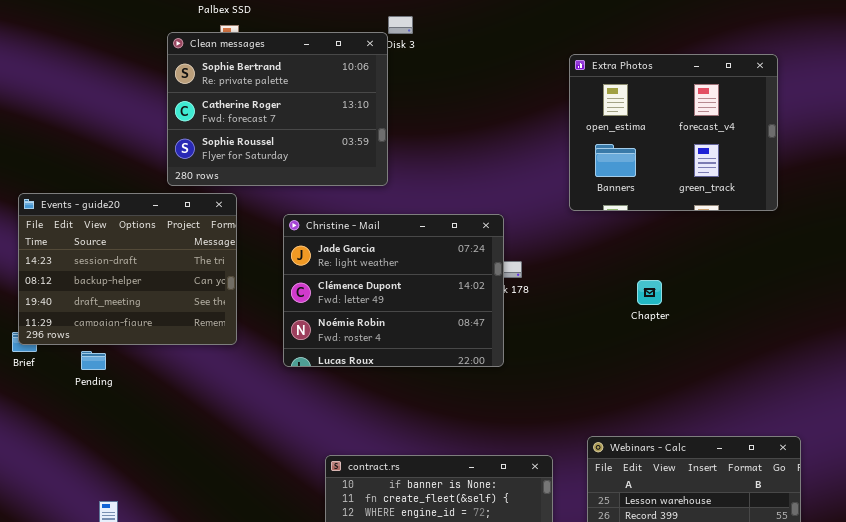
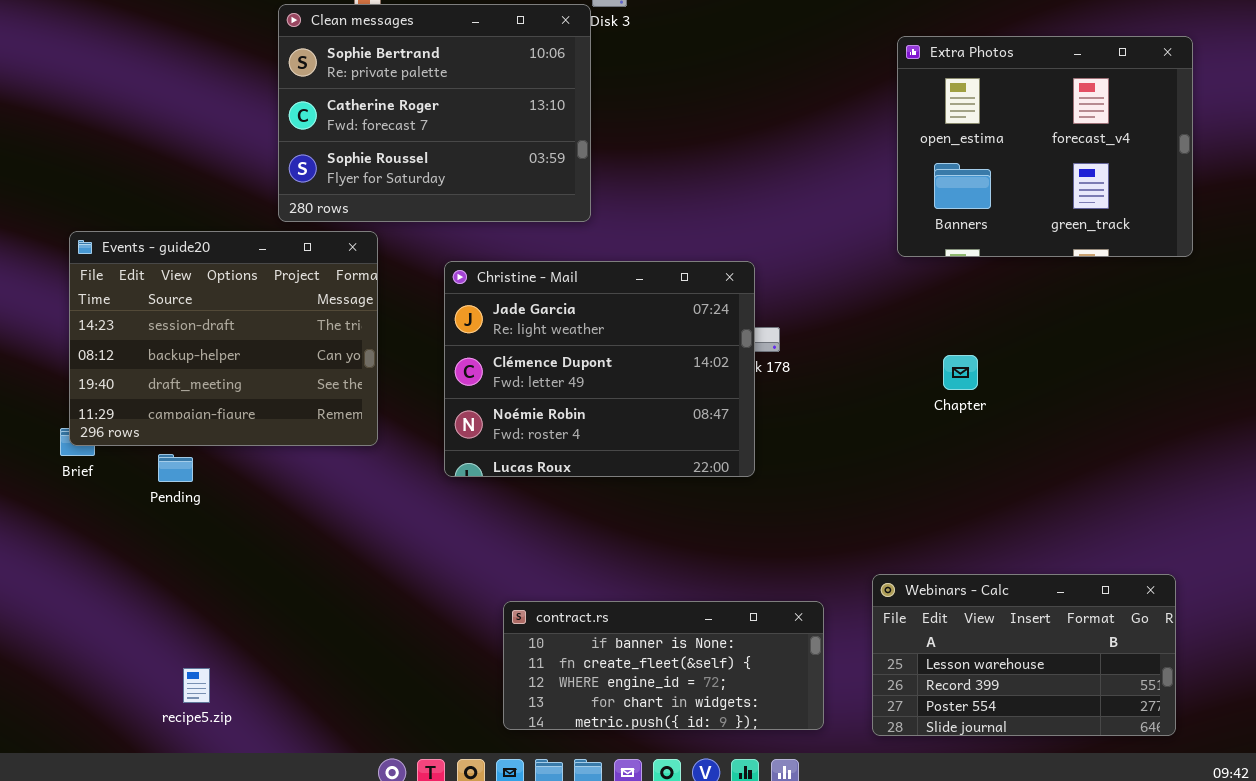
Extra Photos: [569,54,778,211] -> [897,36,1193,257], moved

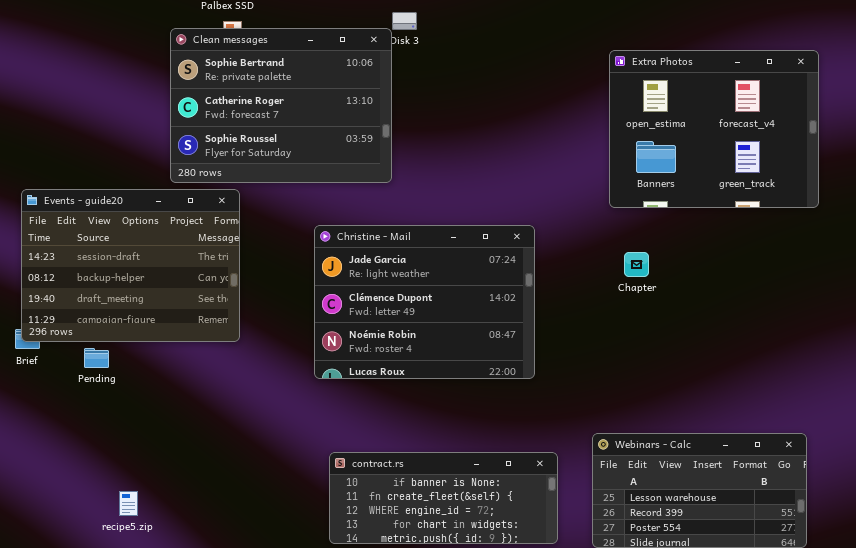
Christine - Mail: [444,261,755,477] -> [314,225,535,379], moved
Chapter: [943,355,978,390] -> [624,252,649,277], moved
recipe5.zip: [183,668,210,703] -> [119,491,138,516], moved

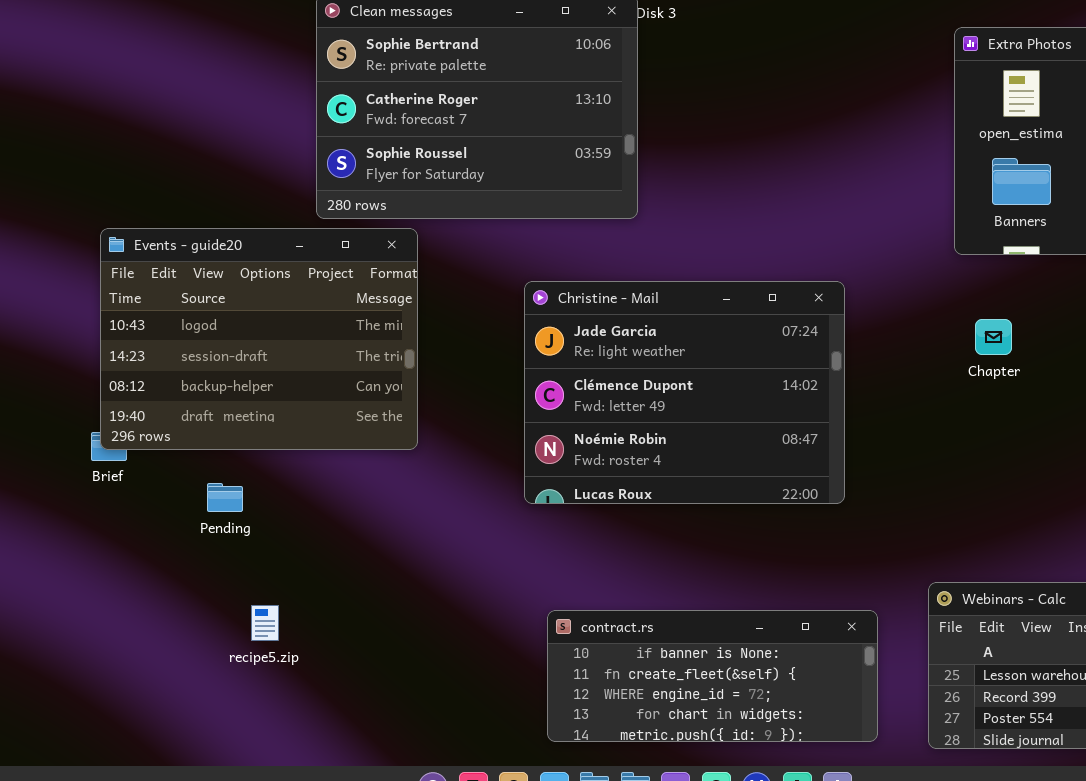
Events - guide20: [21,189,240,342] -> [100,228,418,450], scrolled up 1 row
Pending: [84,348,109,368] -> [207,483,243,512], moved
recipe5.zip: [119,491,138,516] -> [251,605,279,641], moved

